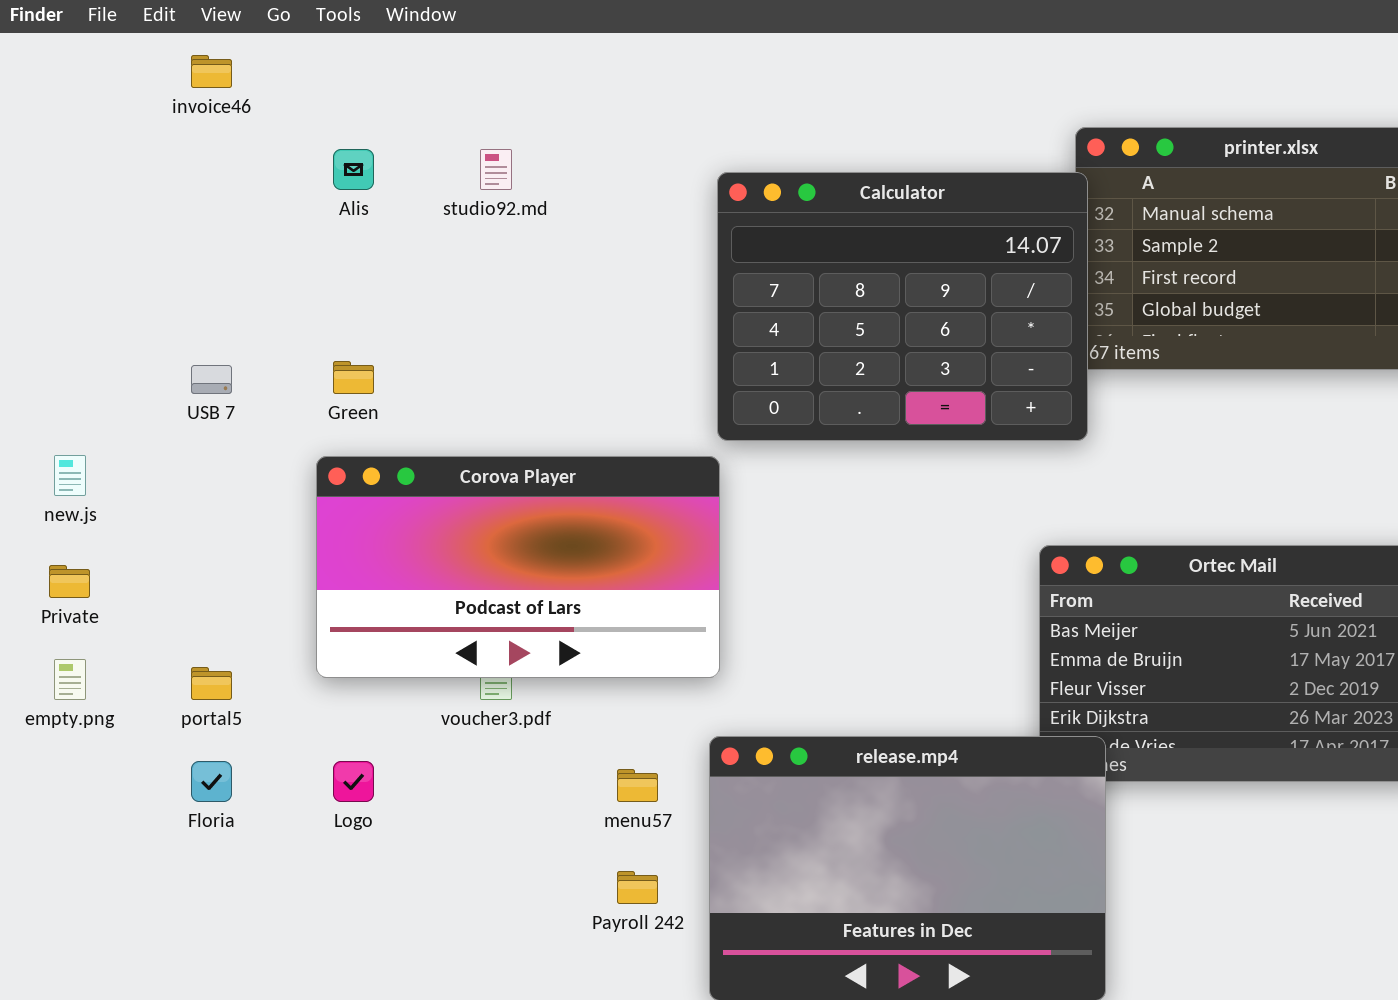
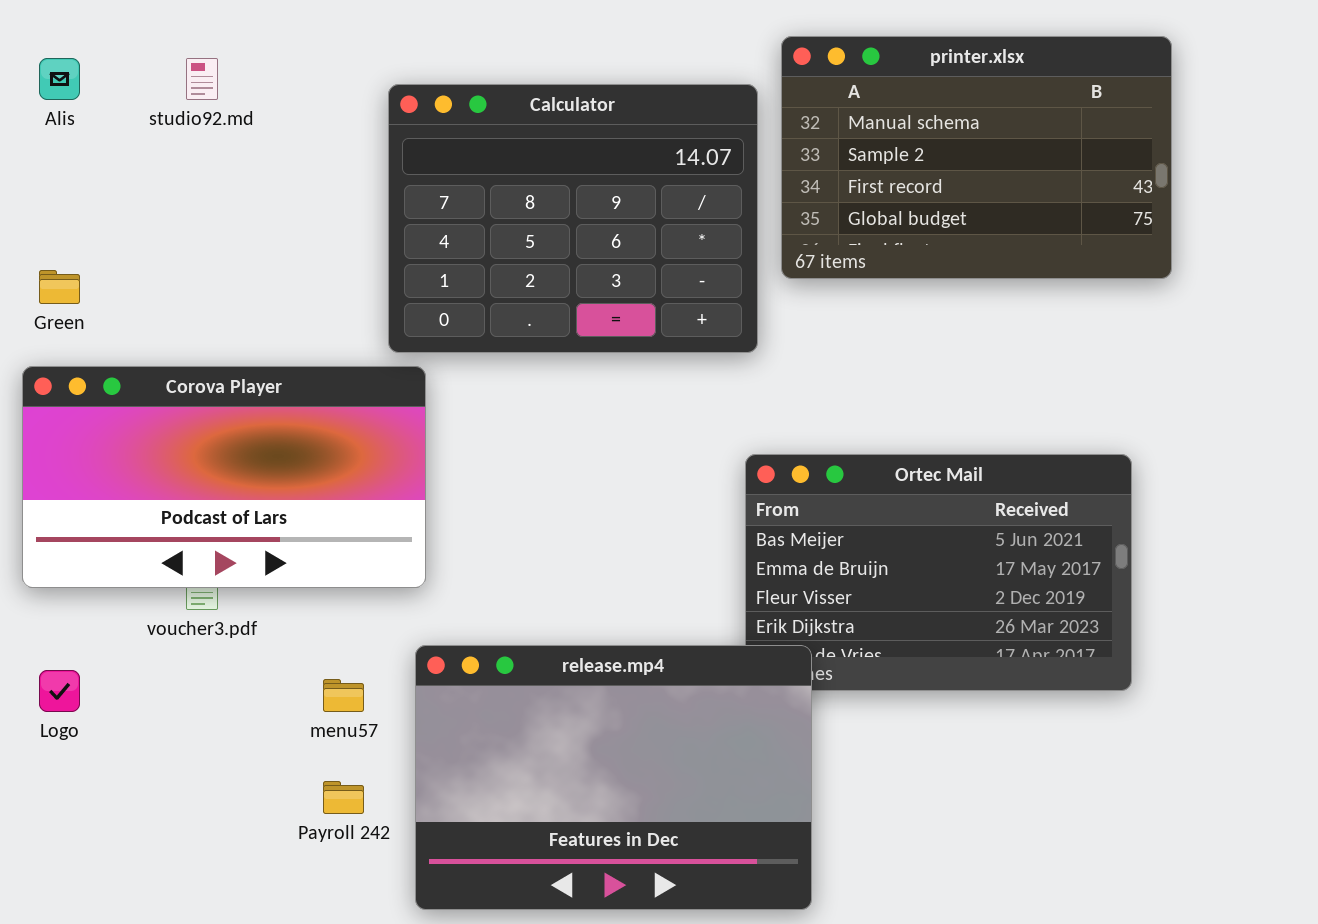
Calculator: [717,172,1088,441] -> [388,84,758,353], moved

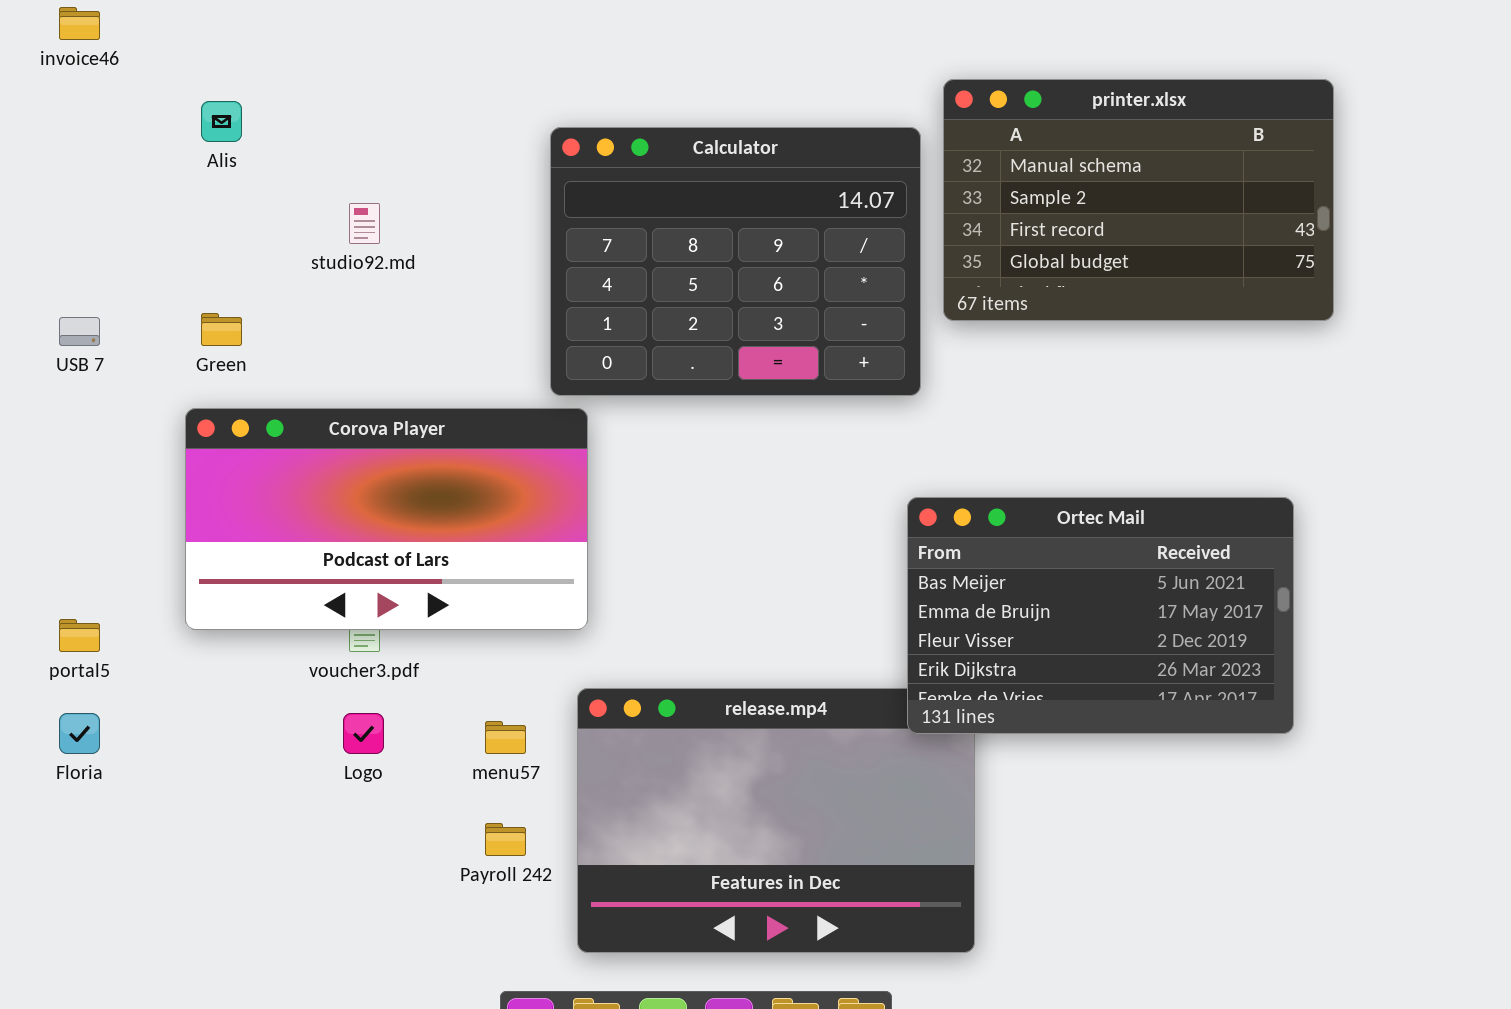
studio92.md: [186,58,218,100] -> [349,203,380,244], moved
Ortec Mail: [745,454,1132,691] -> [907,497,1294,734], raised
Logo: [39,670,80,712] -> [343,713,384,754], moved

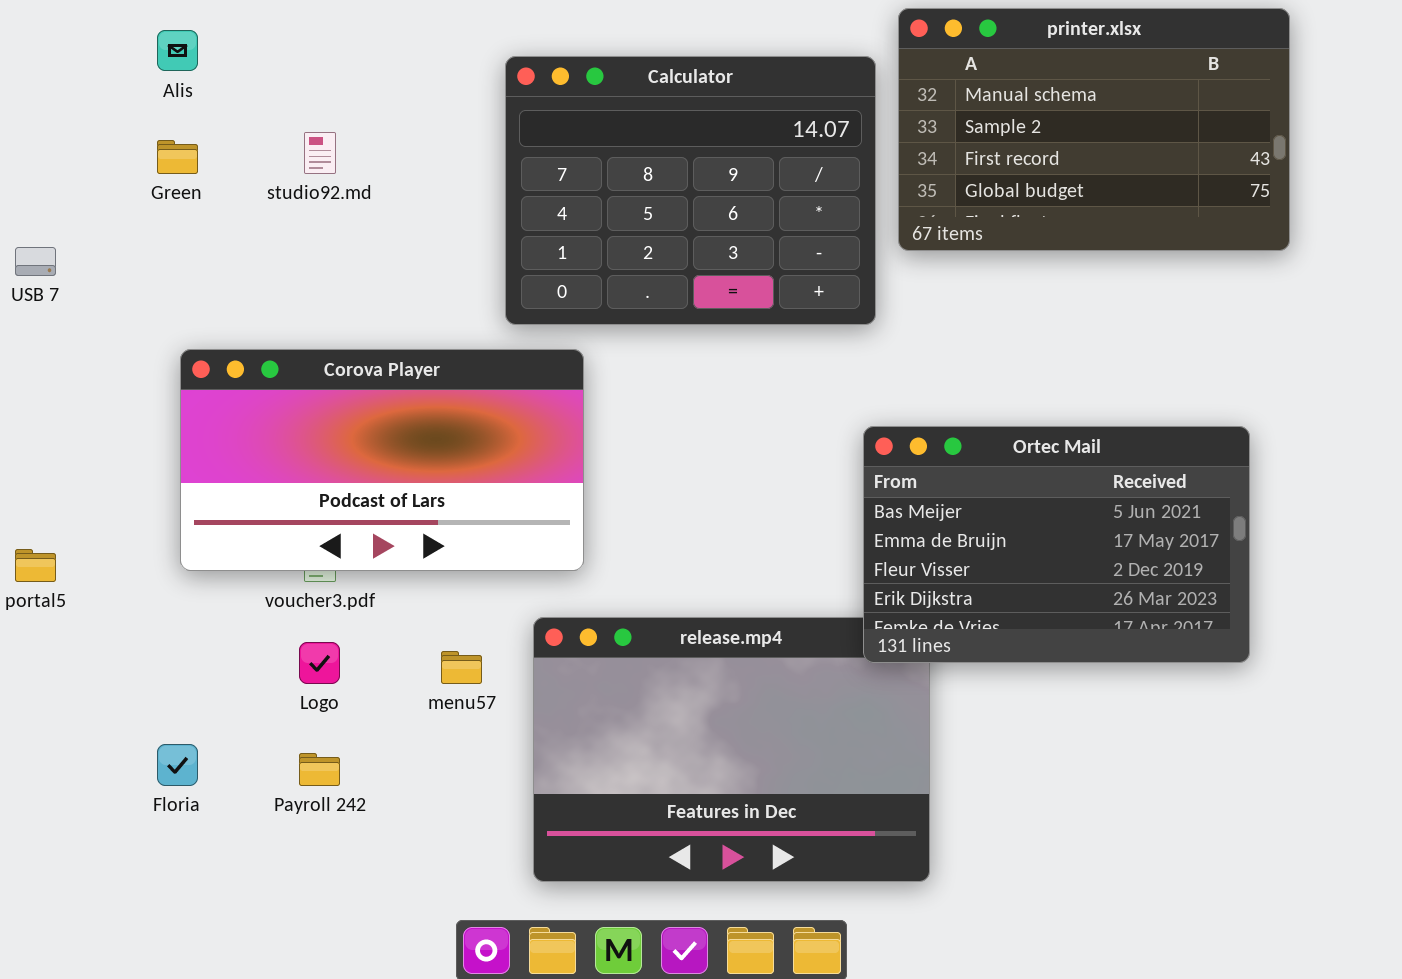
Green: [201,313,242,346] -> [157,140,198,174], moved
Corova Player: [185,408,588,630] -> [180,349,584,571], moved
Floria: [59,713,100,754] -> [157,744,198,786], moved
Payroll 242: [485,823,526,856] -> [299,753,340,786], moved

